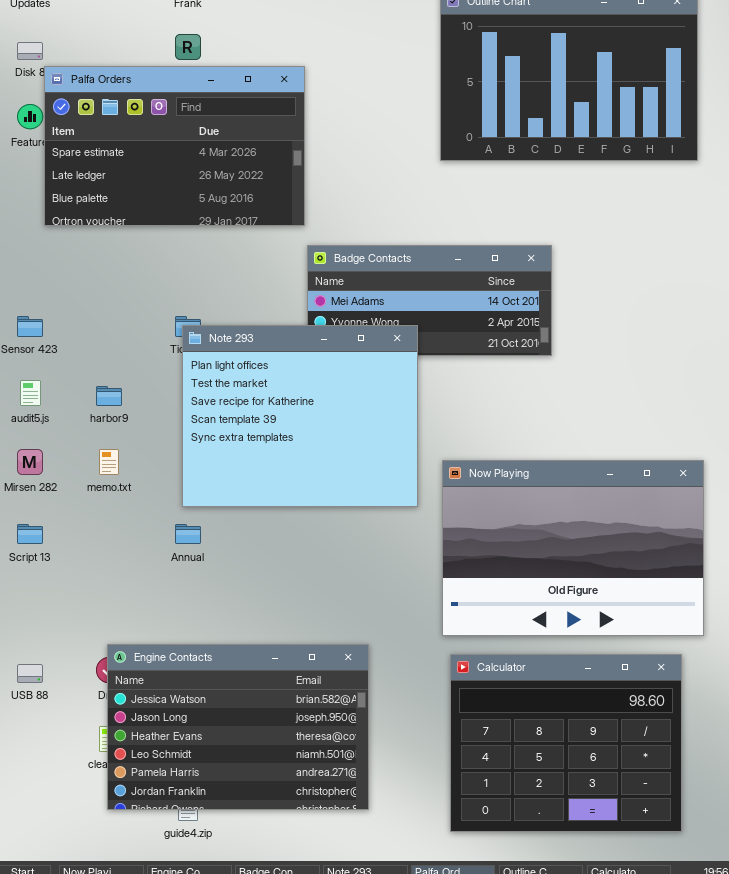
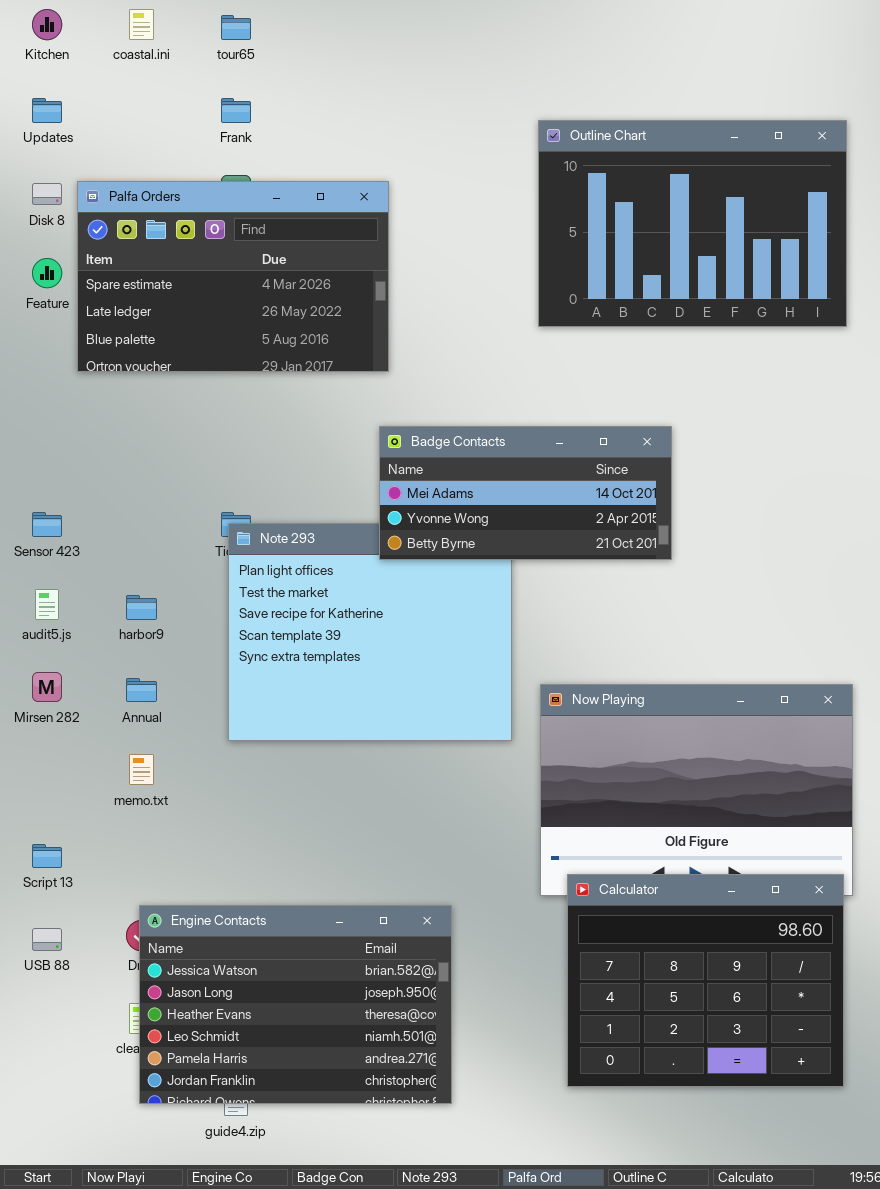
Palfa Orders: [44,66,305,226] -> [77,181,389,372], moved
Badge Contacts: [307,245,552,356] -> [379,426,672,560], raised
memo.txt: [99,449,119,475] -> [129,754,154,785], moved
Script 13: [17,524,43,544] -> [32,844,62,868], moved
Annual: [175,524,201,544] -> [126,678,157,702], moved
Calculator: [450,654,682,832] -> [567,874,844,1087], moved

